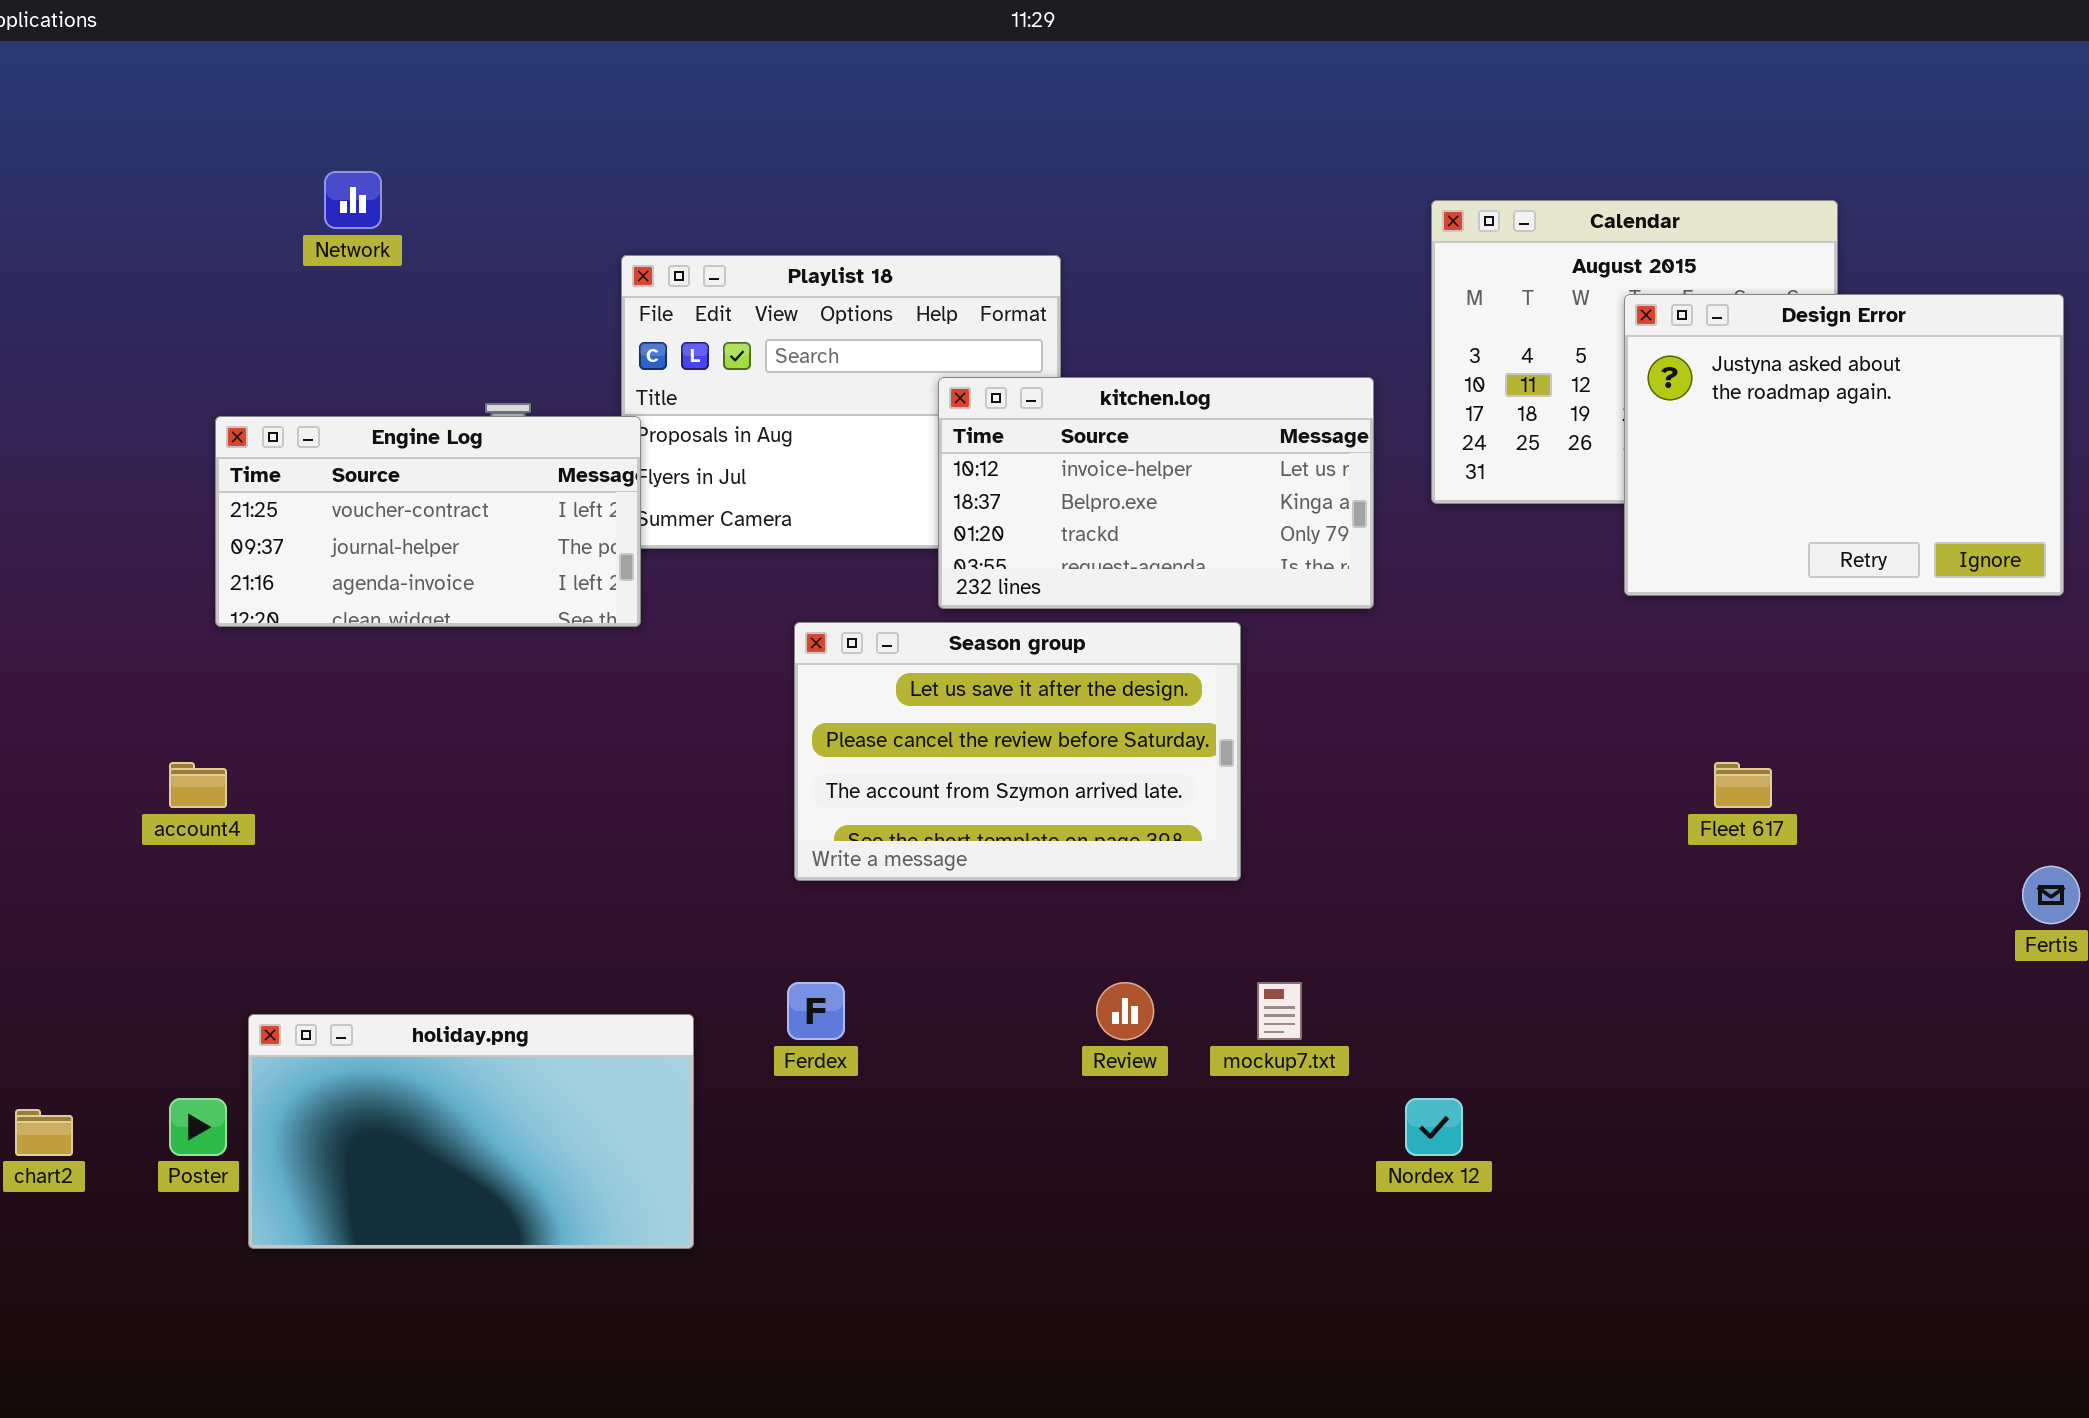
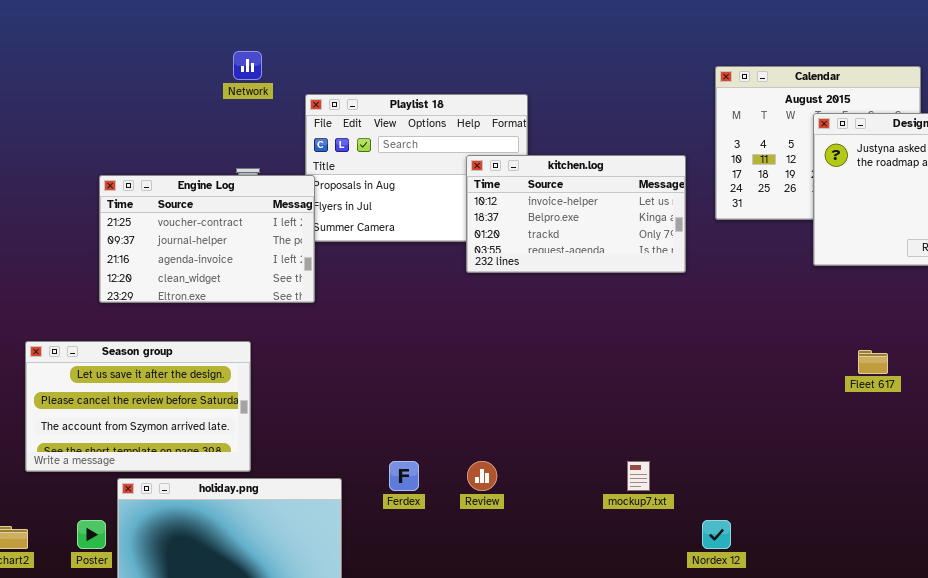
Network: [324,171,382,229] -> [233,51,262,80], moved
Engine Log: [215,416,641,627] -> [99,175,315,303], resized
Season group: [794,622,1241,881] -> [25,341,251,472], moved
Review: [1096,982,1154,1040] -> [467,461,497,491], moved

